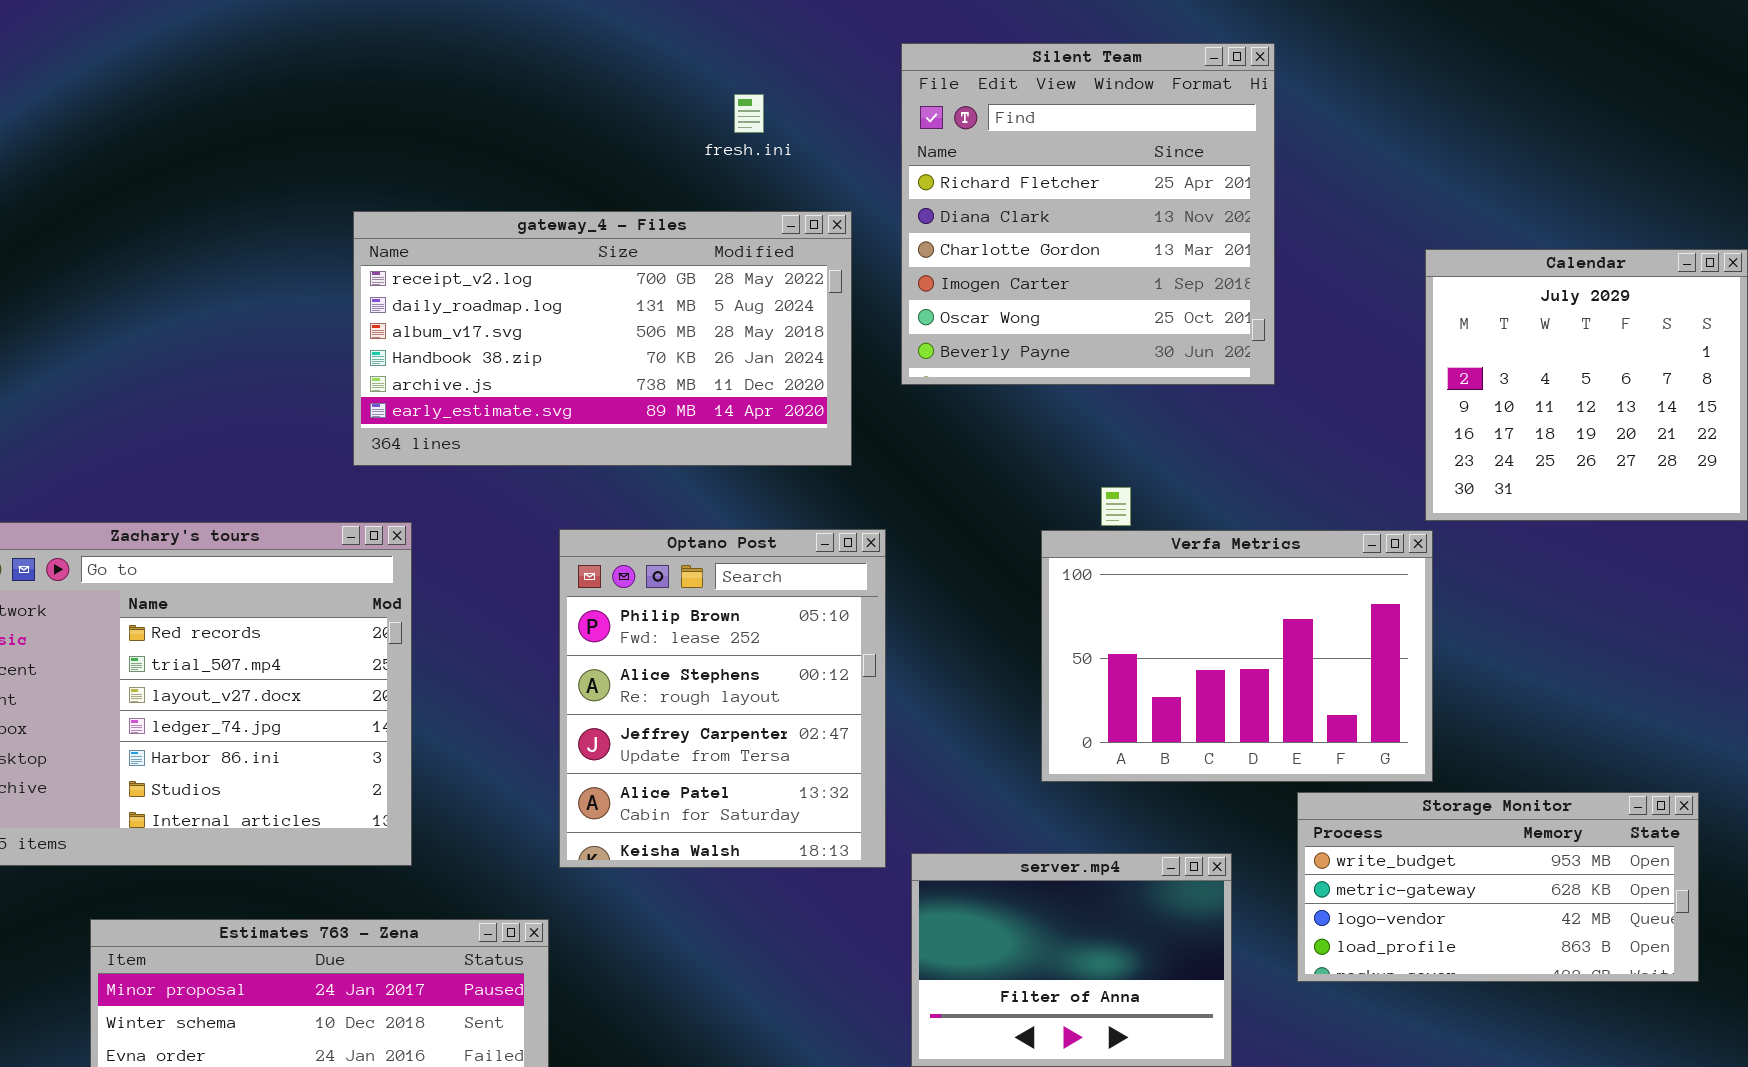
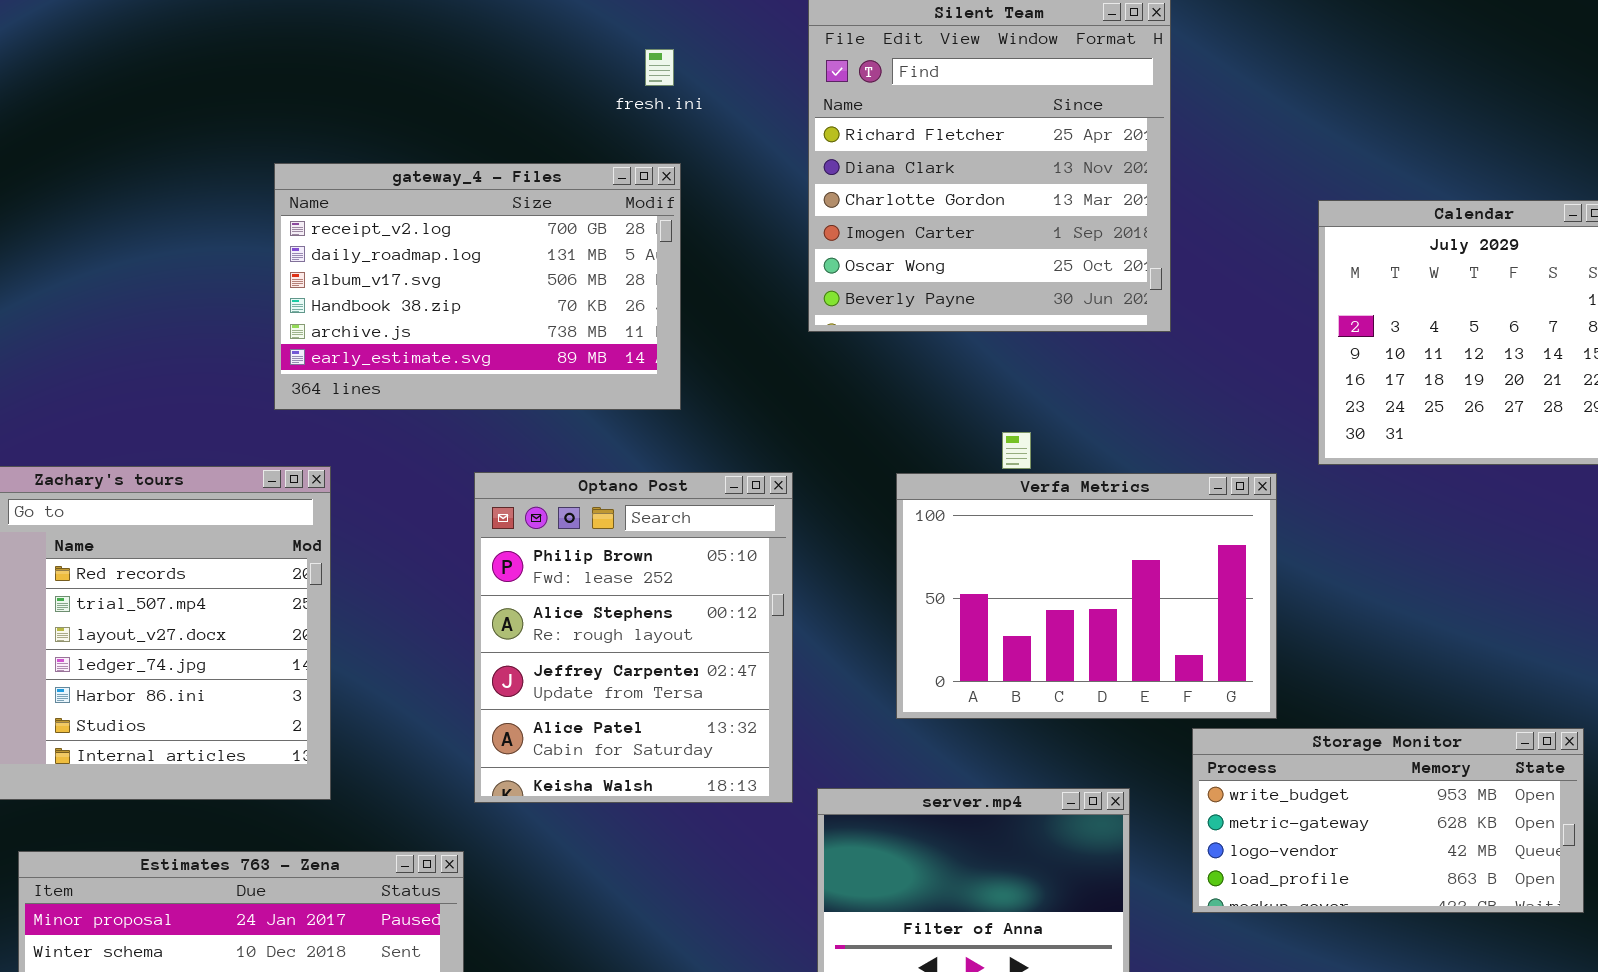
gateway_4 - Files: [353,211,852,466] -> [274,163,681,410], resized
Verfa Metrics: [1041,530,1433,782] -> [896,473,1277,719], moved

